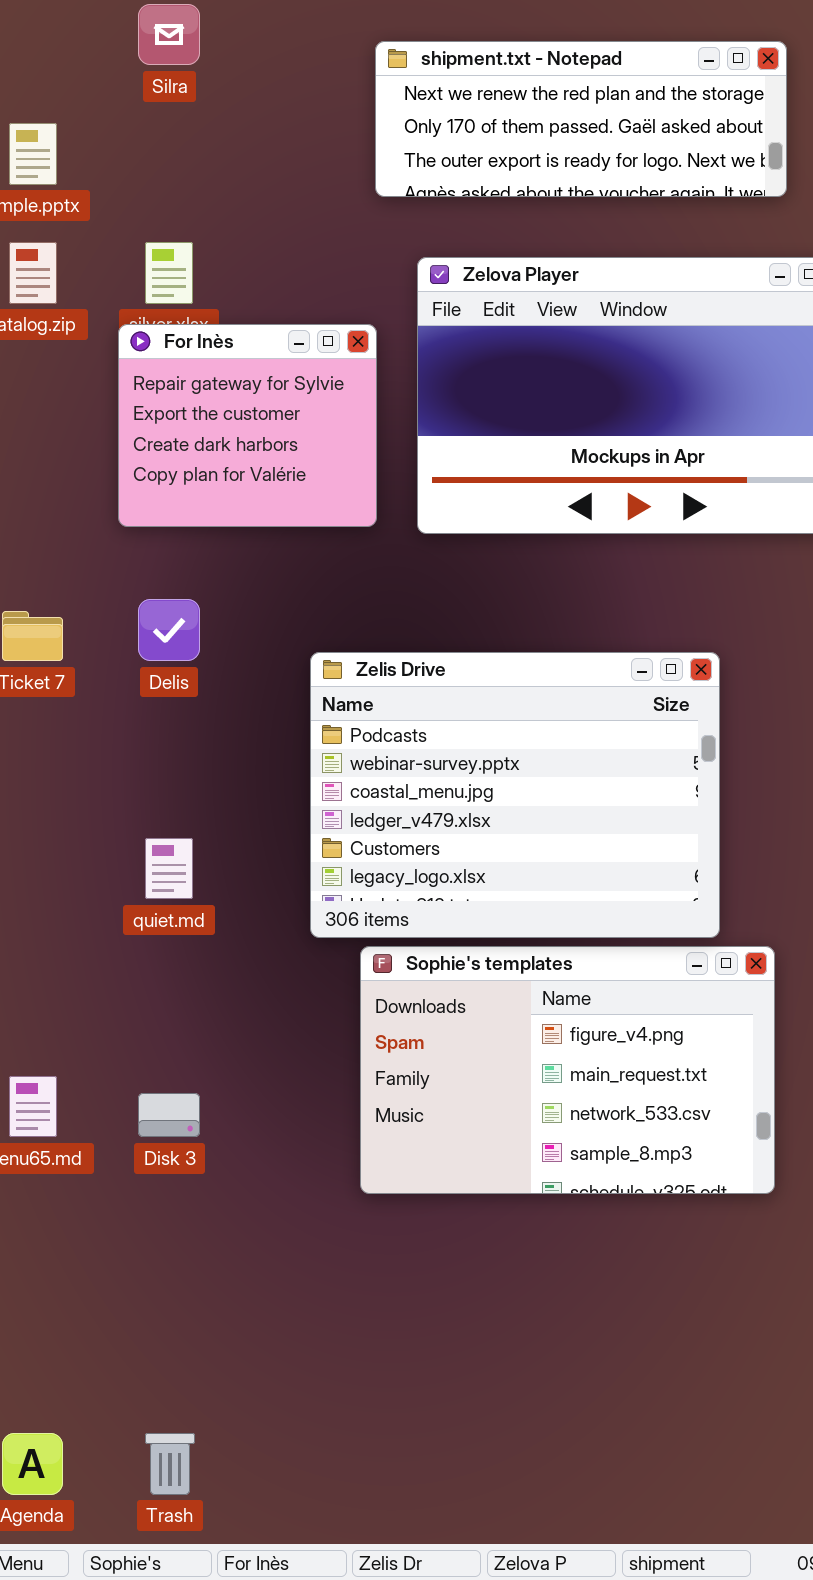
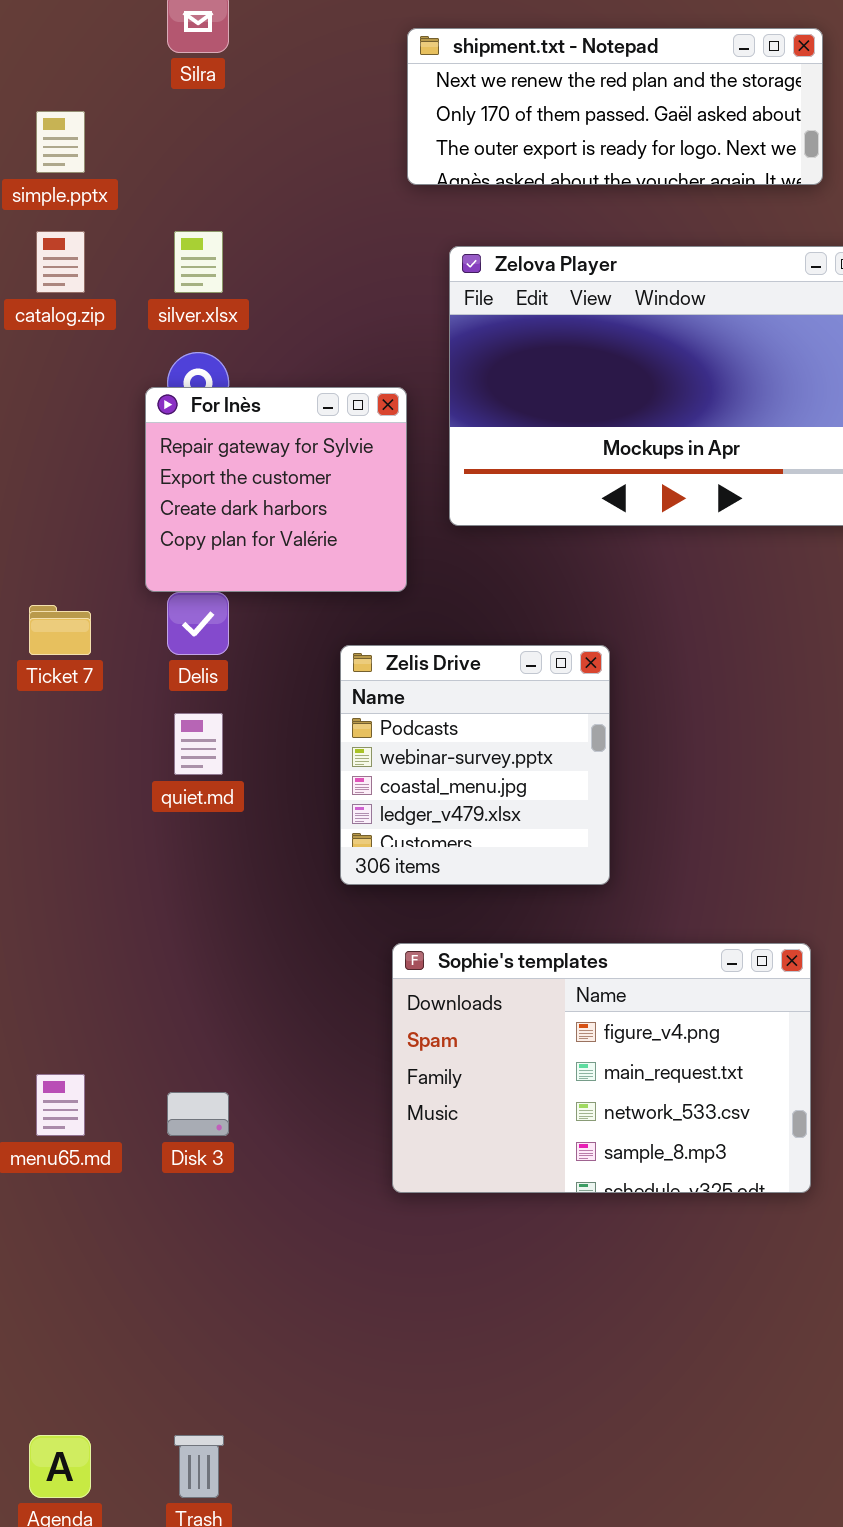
For Inès: [118,324,377,527] -> [145,387,407,592], moved
Zelis Drive: [310,652,720,938] -> [340,645,610,885], resized
quiet.md: [145,838,193,899] -> [174,713,223,775], moved

